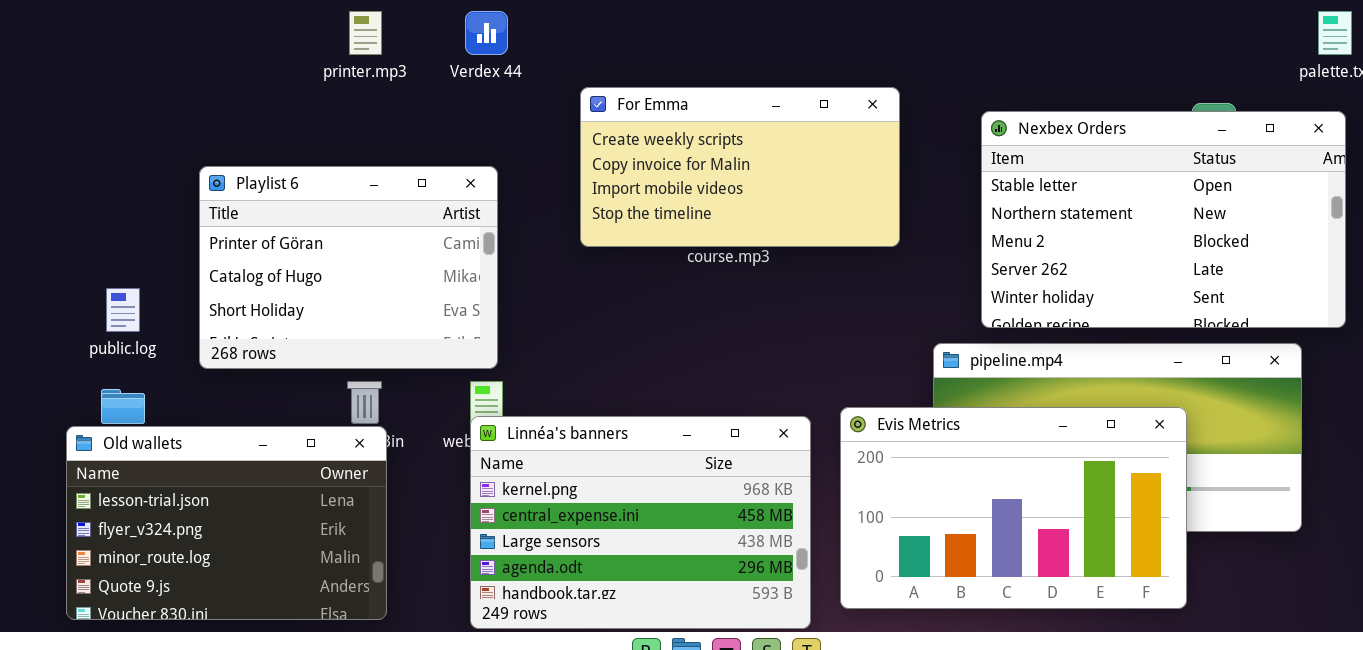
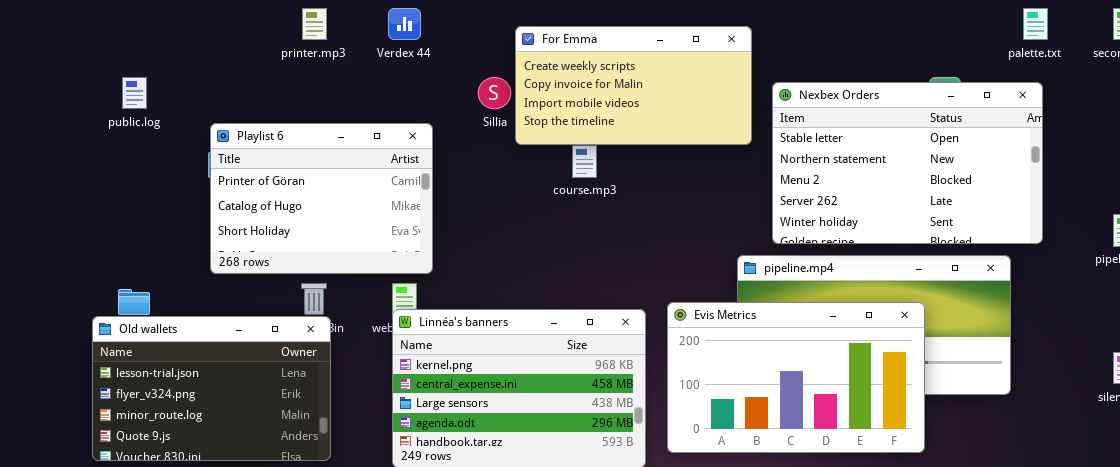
For Emma: [580,87,900,247] -> [515,26,752,145], moved
Playlist 6: [199,166,498,369] -> [210,123,433,274], moved
public.log: [106,288,140,332] -> [122,77,147,109], moved

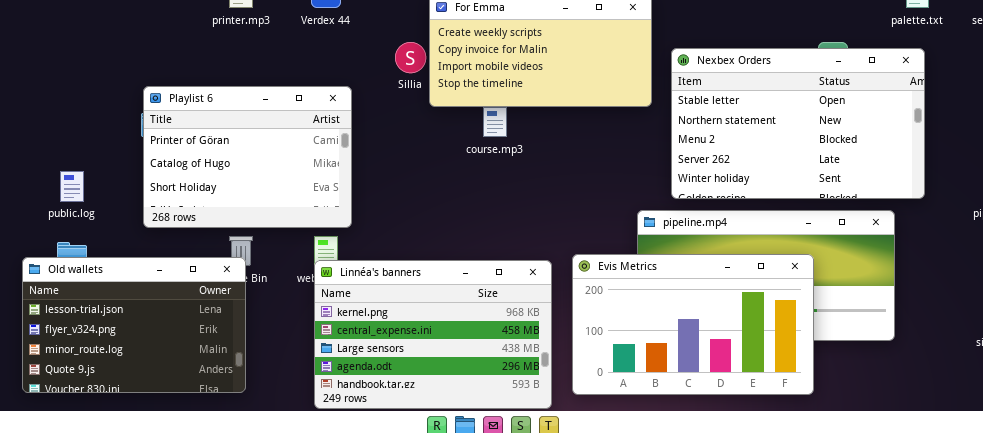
public.log: [122,77,147,109] -> [60,171,84,202], moved
Old wallets: [92,316,331,461] -> [22,257,246,393], moved

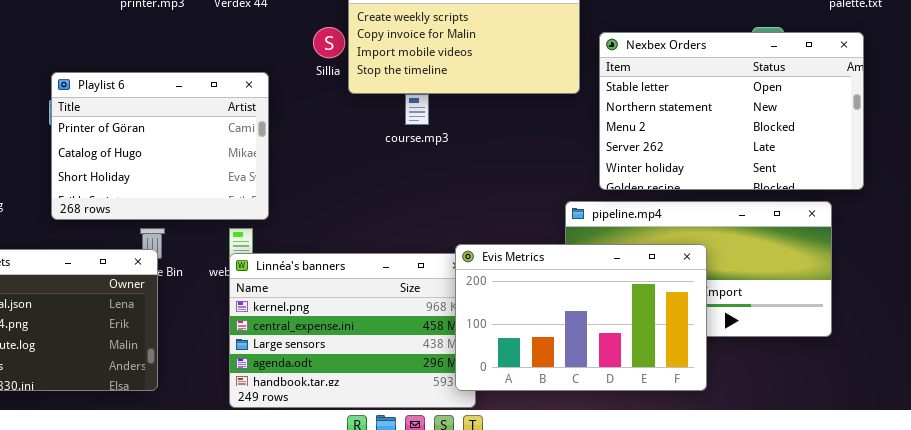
Evis Metrics: [572,254,814,395] -> [455,244,707,391], moved

